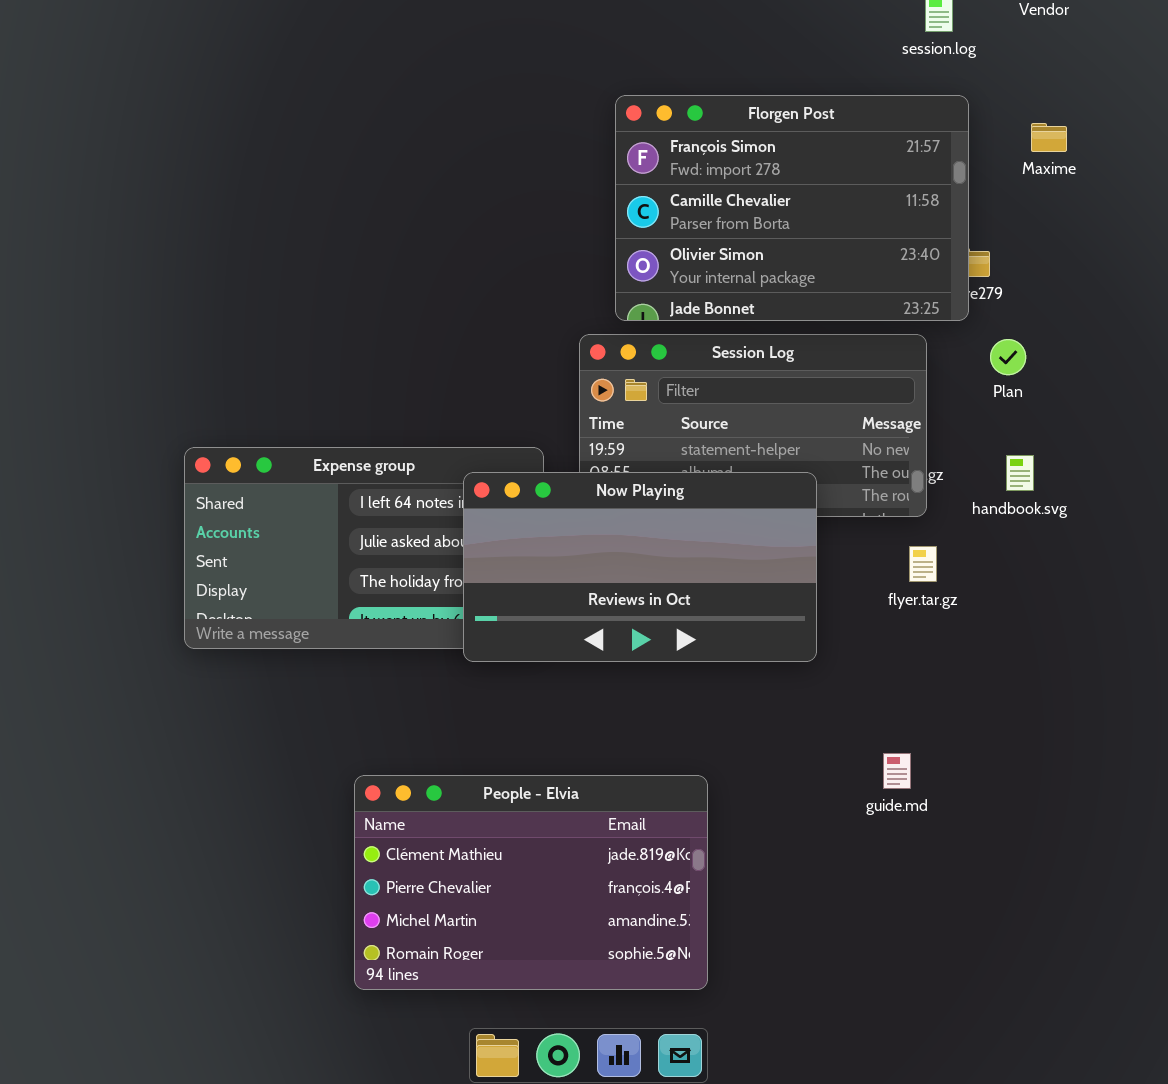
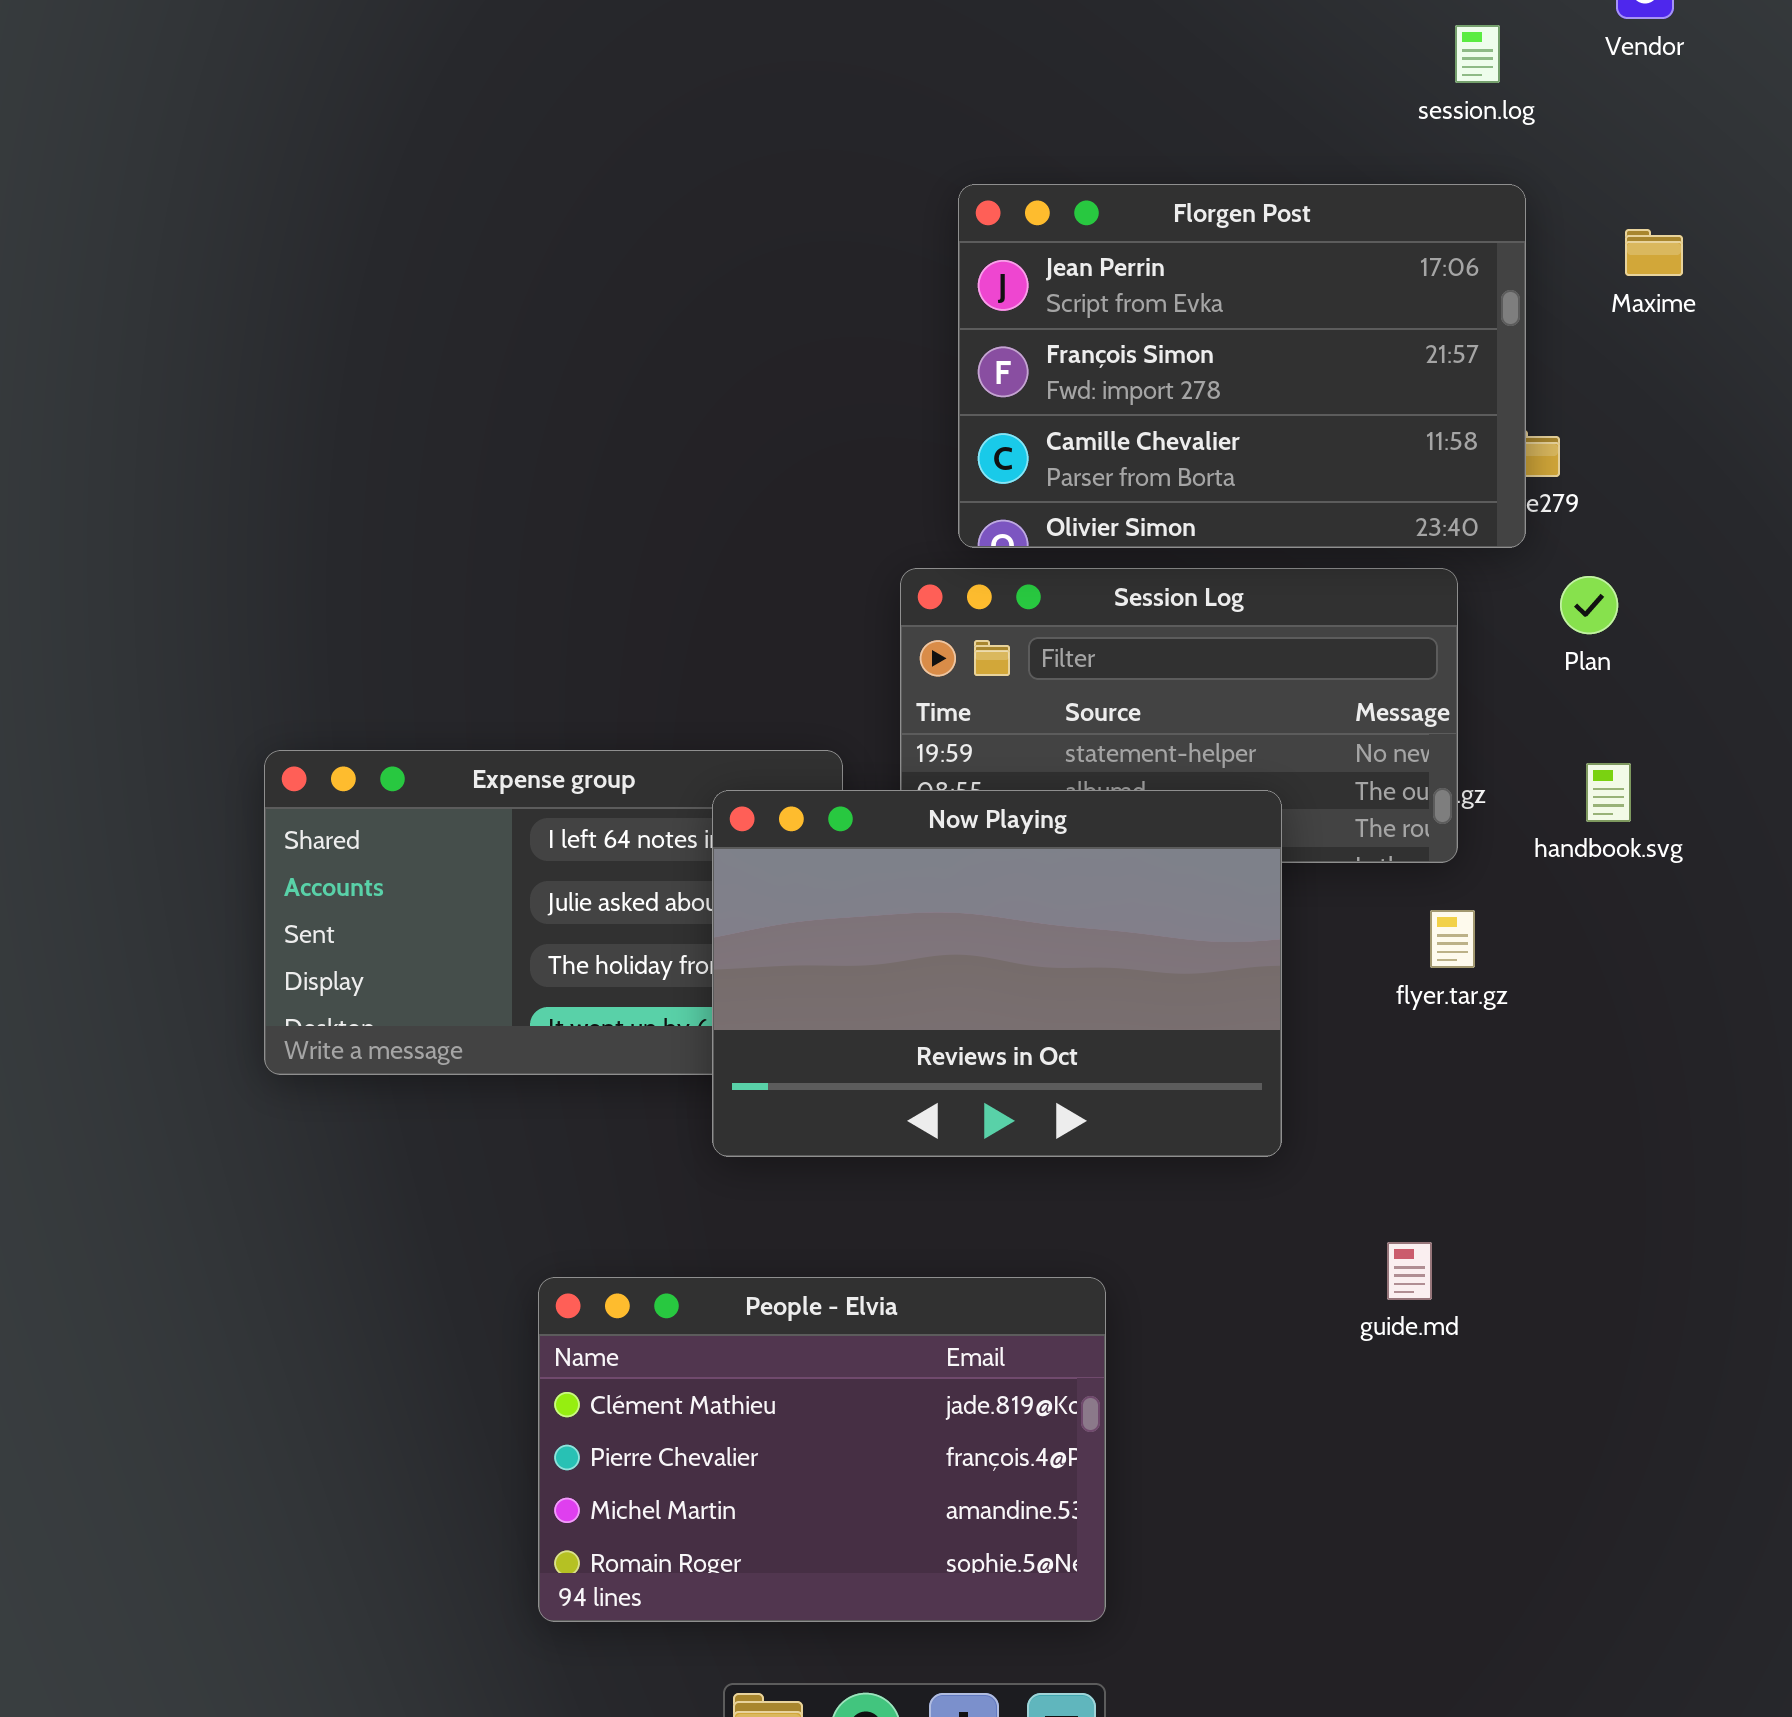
Florgen Post: [615,95,969,321] -> [958,184,1526,548], scrolled up 1 row
Now Playing: [463,472,817,662] -> [712,790,1282,1157], resized

